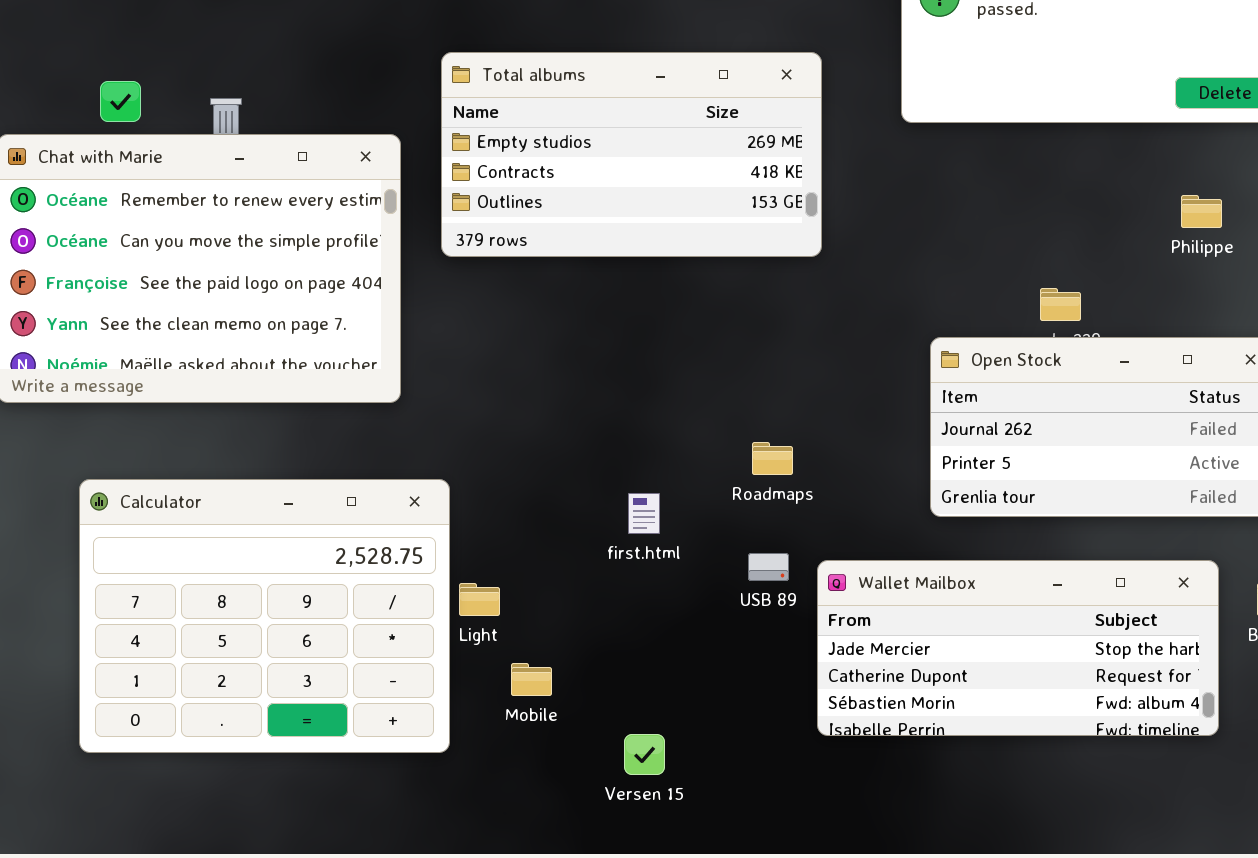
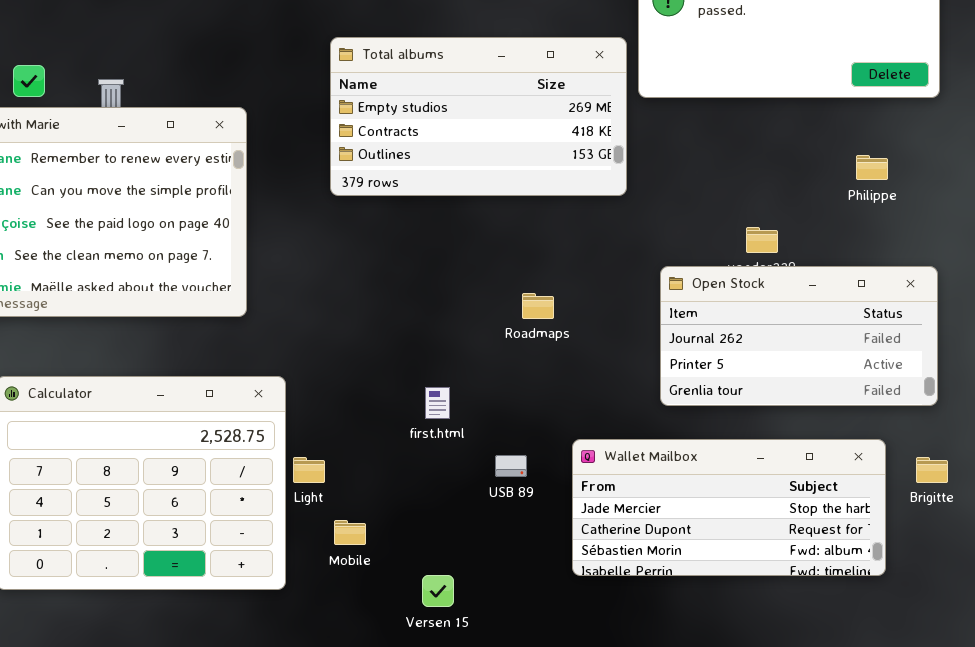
Total albums: [441,52,822,257] -> [330,37,627,196], moved
Roadmaps: [752,442,793,475] -> [522,293,554,319], moved
USB 89: [748,553,789,581] -> [495,455,527,477], moved

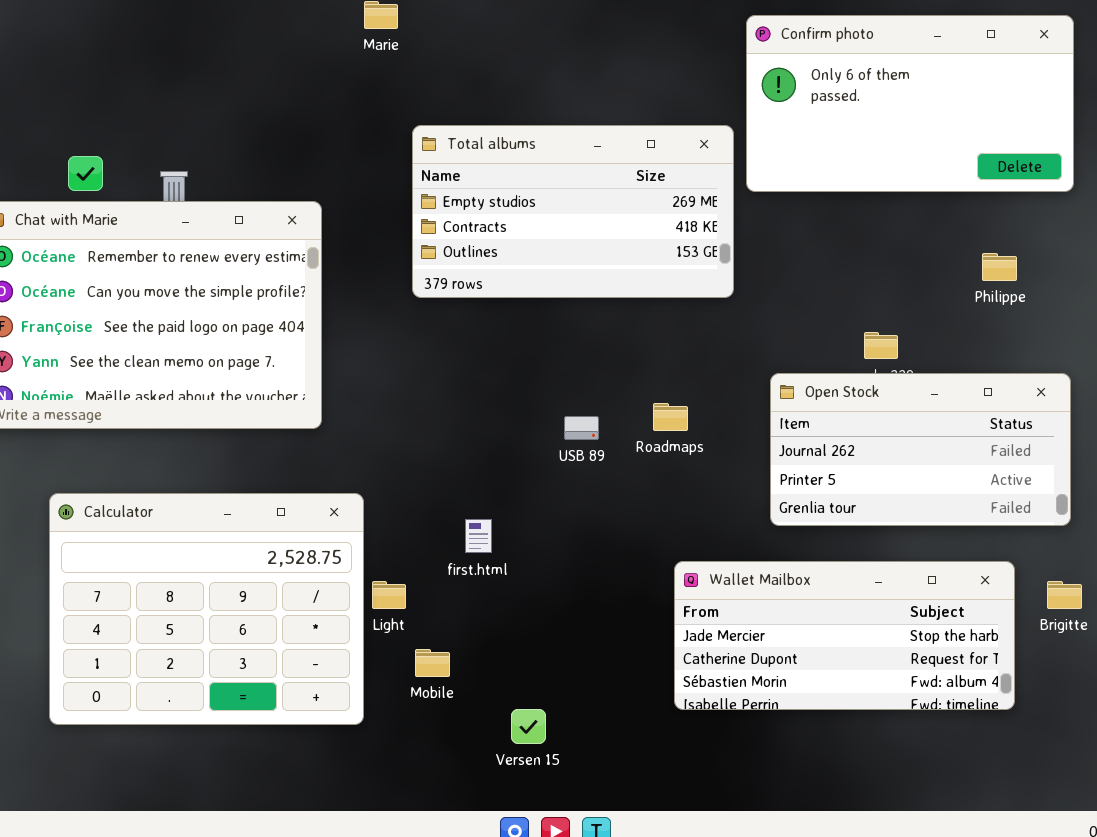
Roadmaps: [522,293,554,319] -> [653,403,688,431], moved
first.html: [425,387,450,419] -> [465,519,492,553], moved
USB 89: [495,455,527,477] -> [564,416,599,440], moved

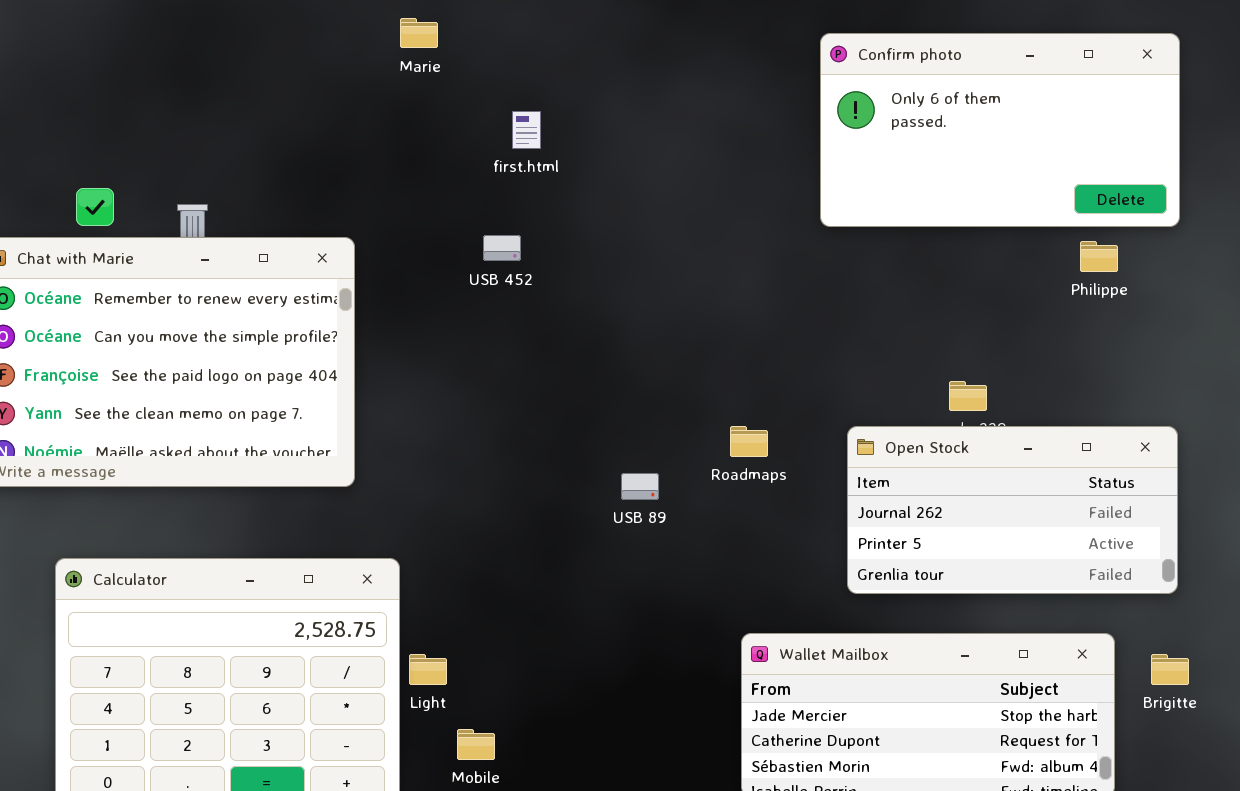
Total albums: [412,125,734,298] -> none, closed
Philippe: [982,253,1017,281] -> [1080,241,1118,272], moved
Roadmaps: [653,403,688,431] -> [730,426,768,457], moved
first.html: [465,519,492,553] -> [512,111,541,149], moved

